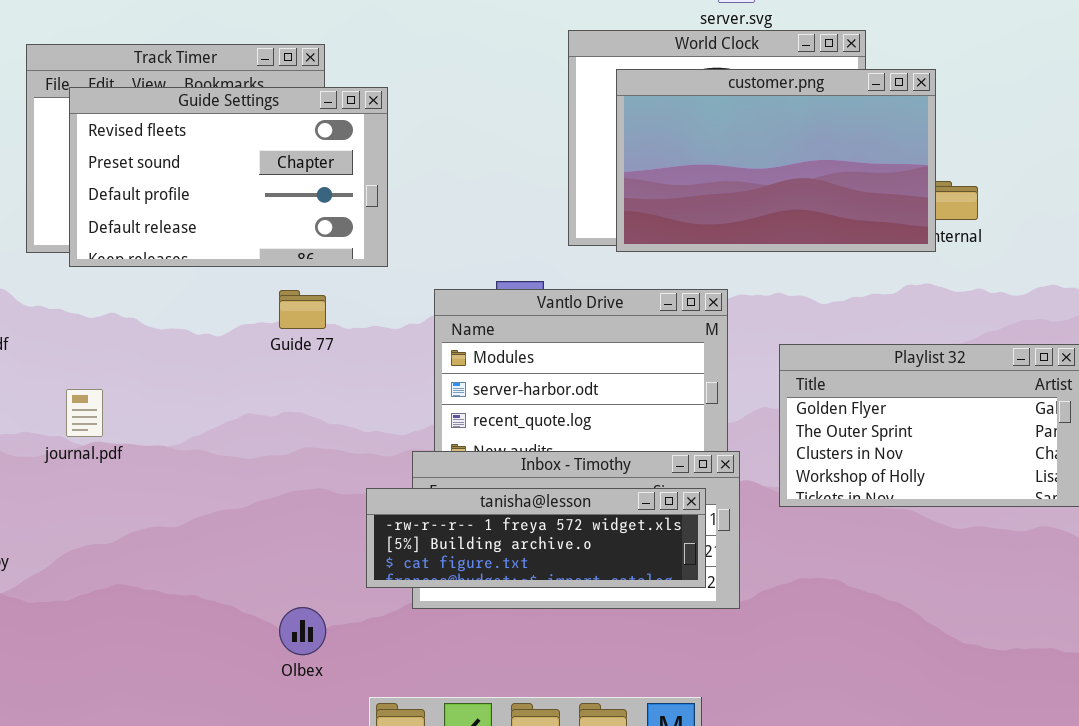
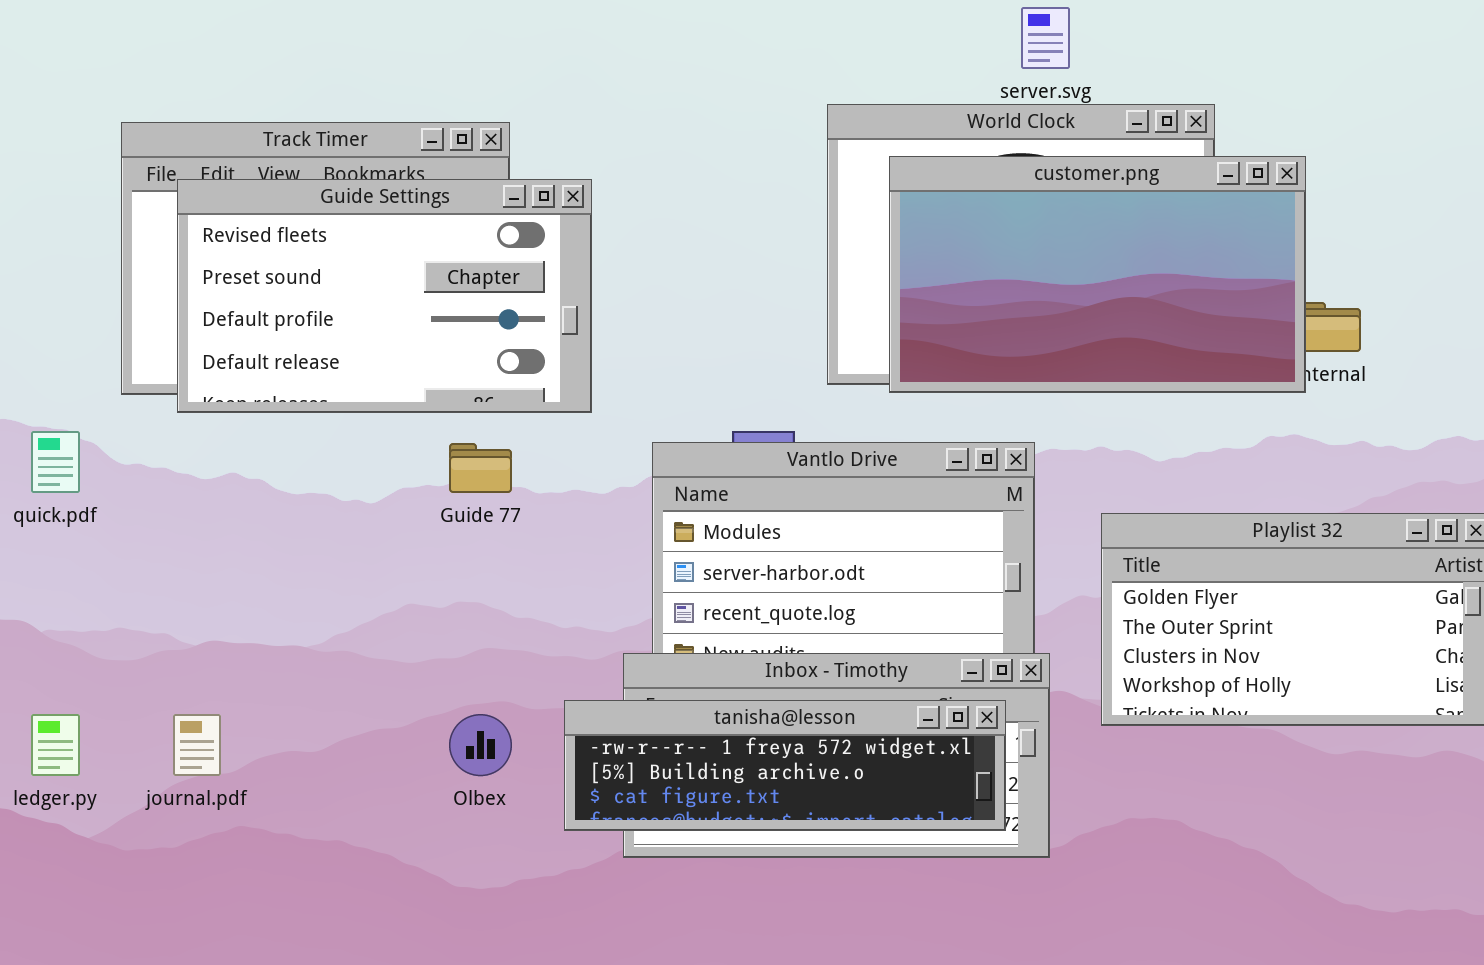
journal.pdf: [66,389,103,437] -> [173,714,221,776], moved
Olbex: [279,607,326,655] -> [449,714,512,776], moved

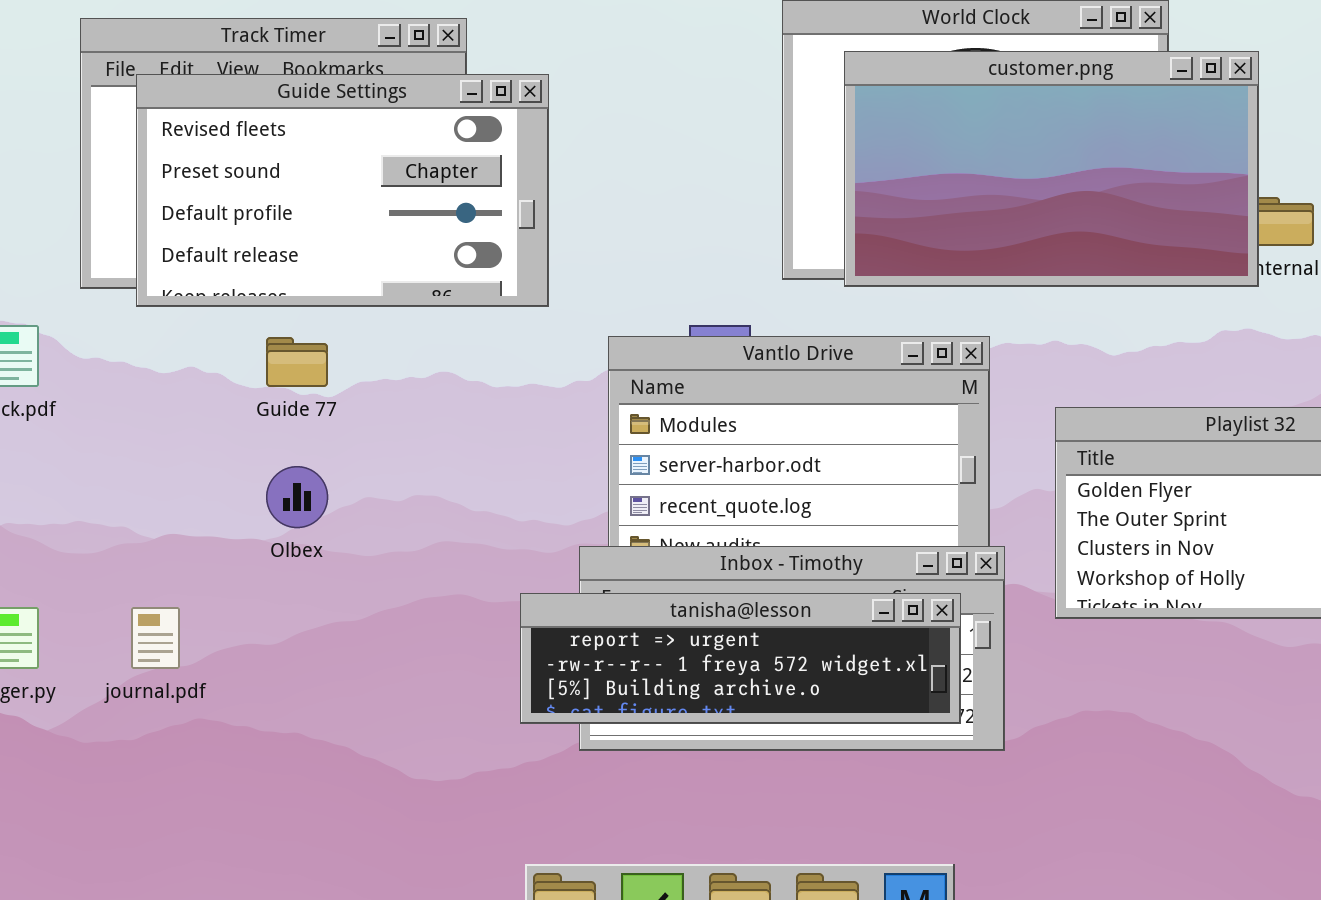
Guide 77: [449,443,512,493] -> [266,337,328,387], moved
tanisha@lesson: [564,700,1006,831] -> [520,593,961,724], scrolled up 1 row
Olbex: [449,714,512,776] -> [266,466,328,528], moved

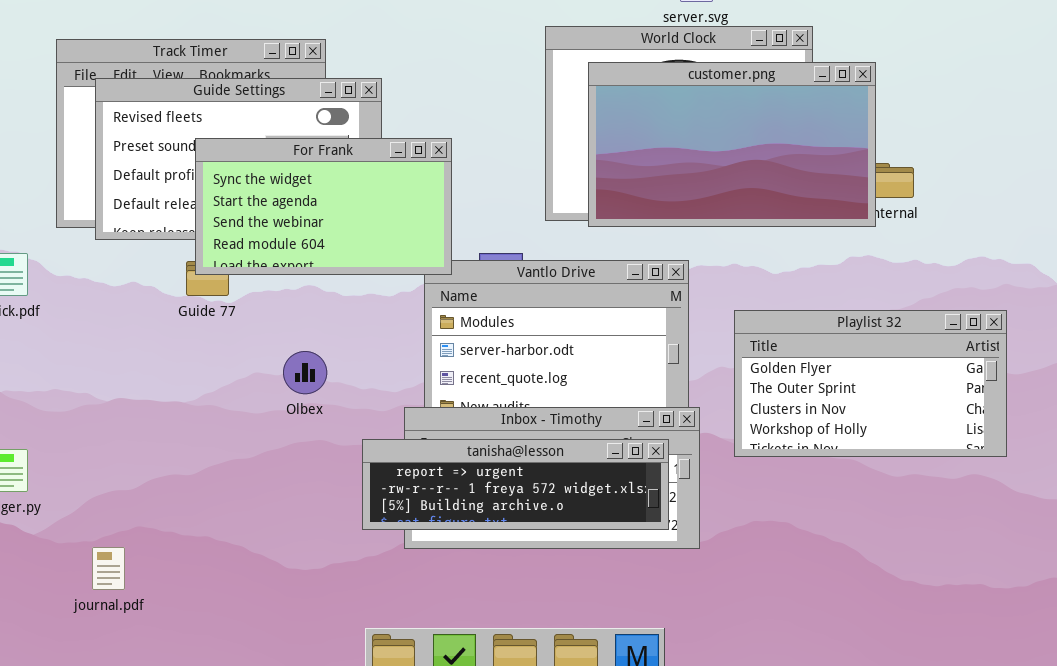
For Frank: none -> [195,138,452,275], opened
Olbex: [266,466,328,528] -> [283,351,327,394], moved
journal.pdf: [131,607,180,669] -> [92,547,125,590], moved

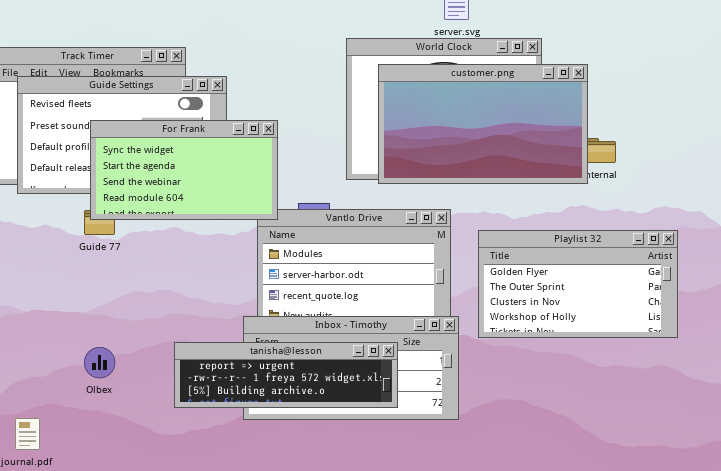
Playlist 32: [734,310,1007,457] -> [478,230,678,338], moved
Olbex: [283,351,327,394] -> [84,347,115,378], moved
tanisha@lesson: [362,439,669,530] -> [174,342,398,408], moved

